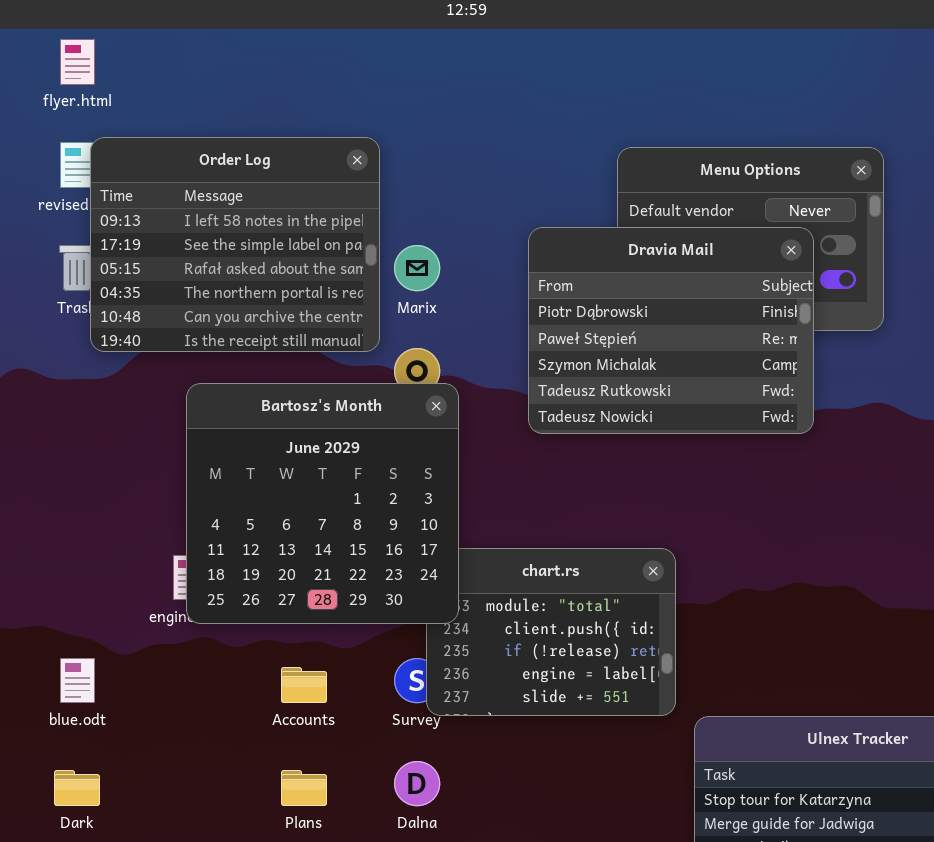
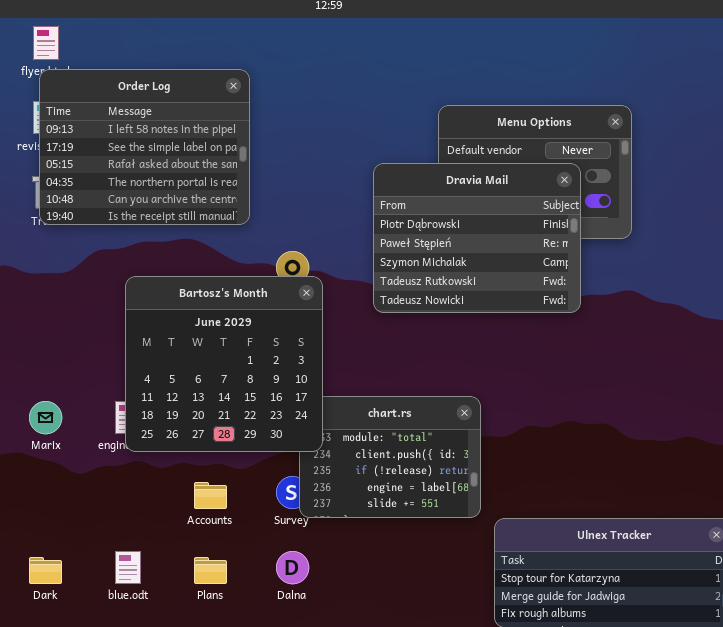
Order Log: [90,137,380,352] -> [39,69,250,225], moved
Marix: [394,245,440,291] -> [29,401,62,434], moved
blue.odt: [60,658,95,703] -> [115,551,141,584], moved

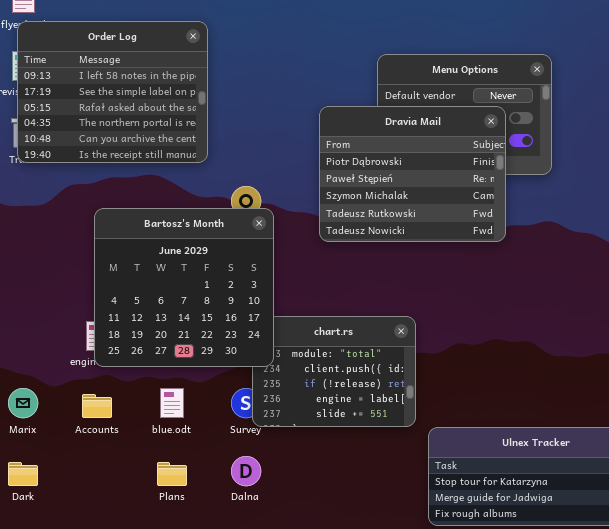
Marix: [29,401,62,434] -> [8,388,38,418], moved
Accounts: [194,482,227,509] -> [82,394,112,418], moved
blue.odt: [115,551,141,584] -> [160,388,184,418], moved

